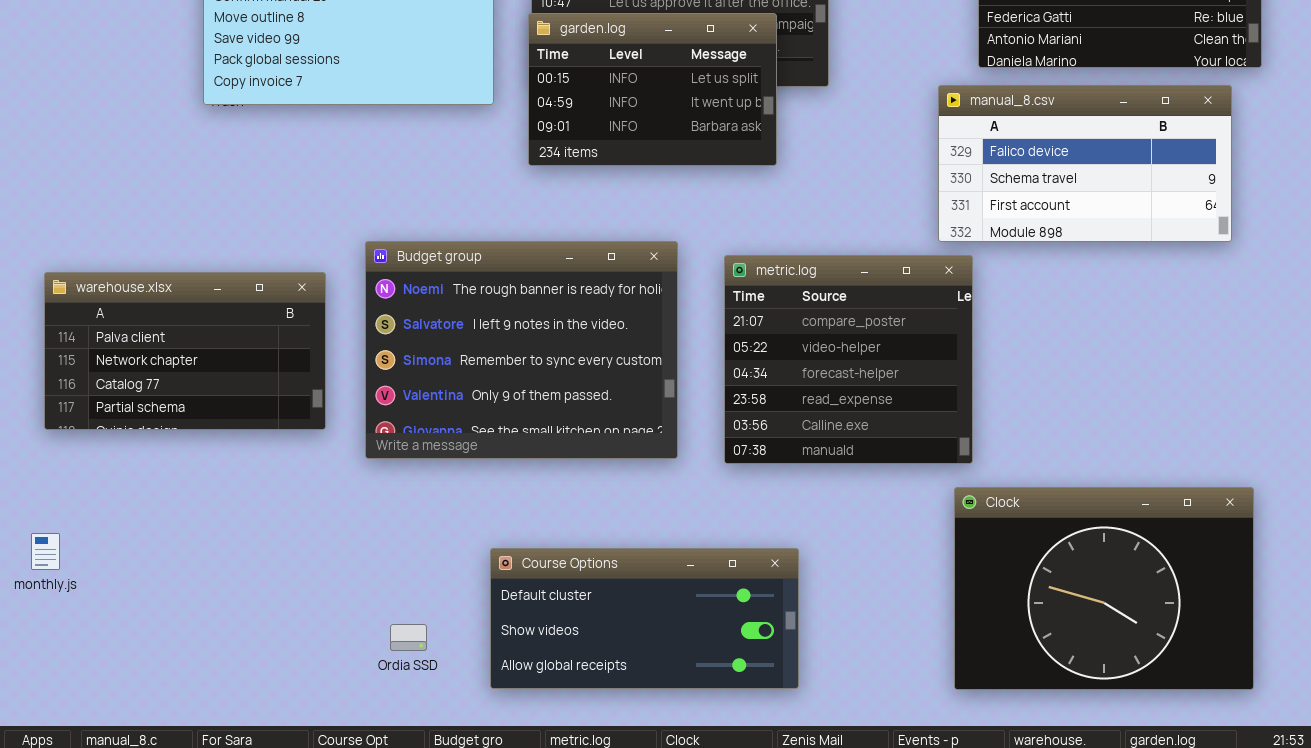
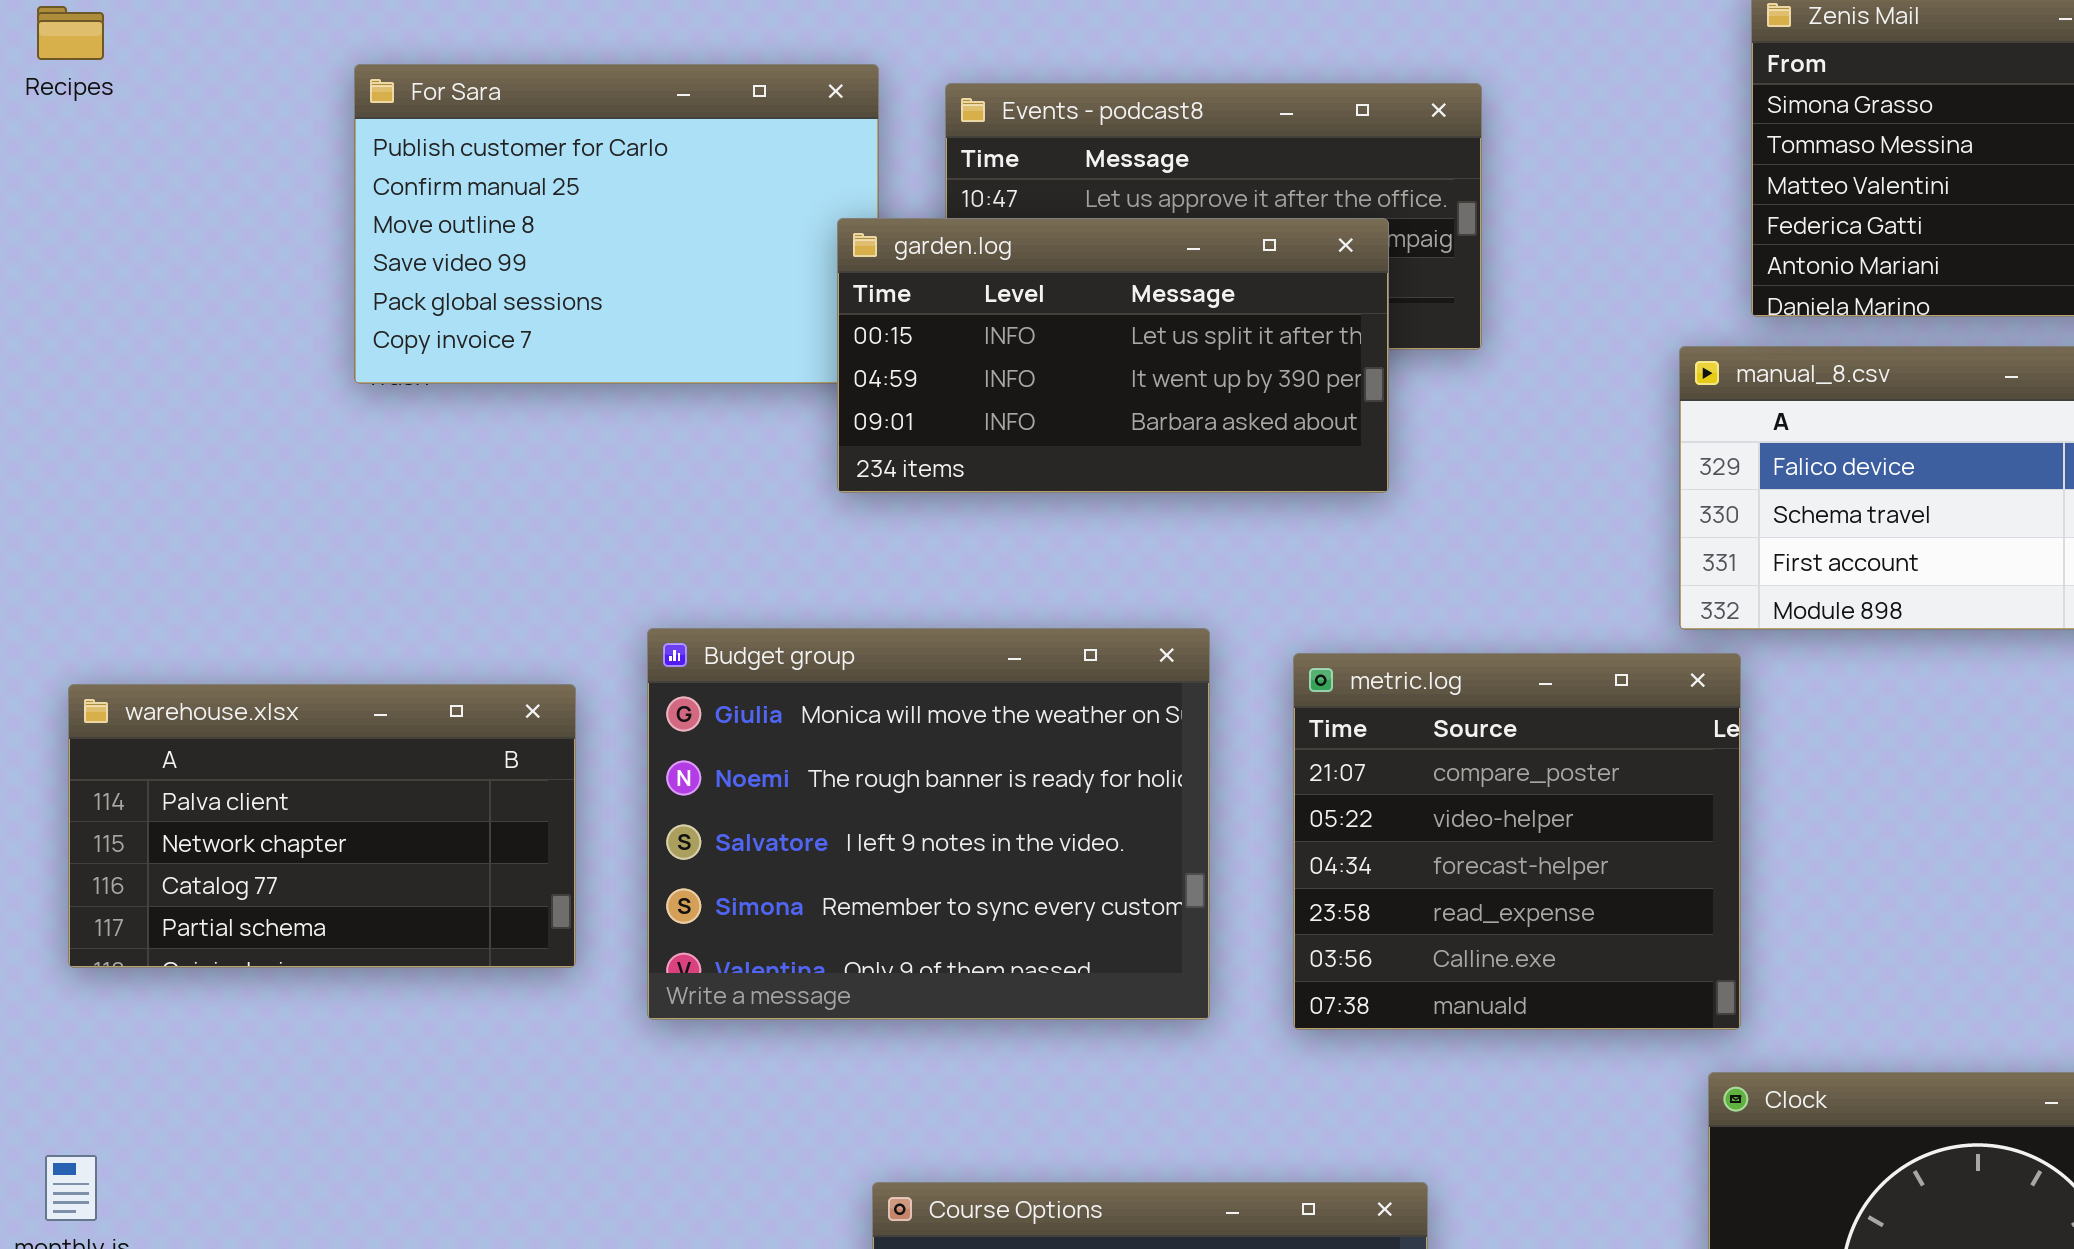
garden.log: [528,13,777,166] -> [837,218,1389,493], resized
Budget group: [365,241,678,459] -> [647,628,1210,1020], scrolled up 1 row

